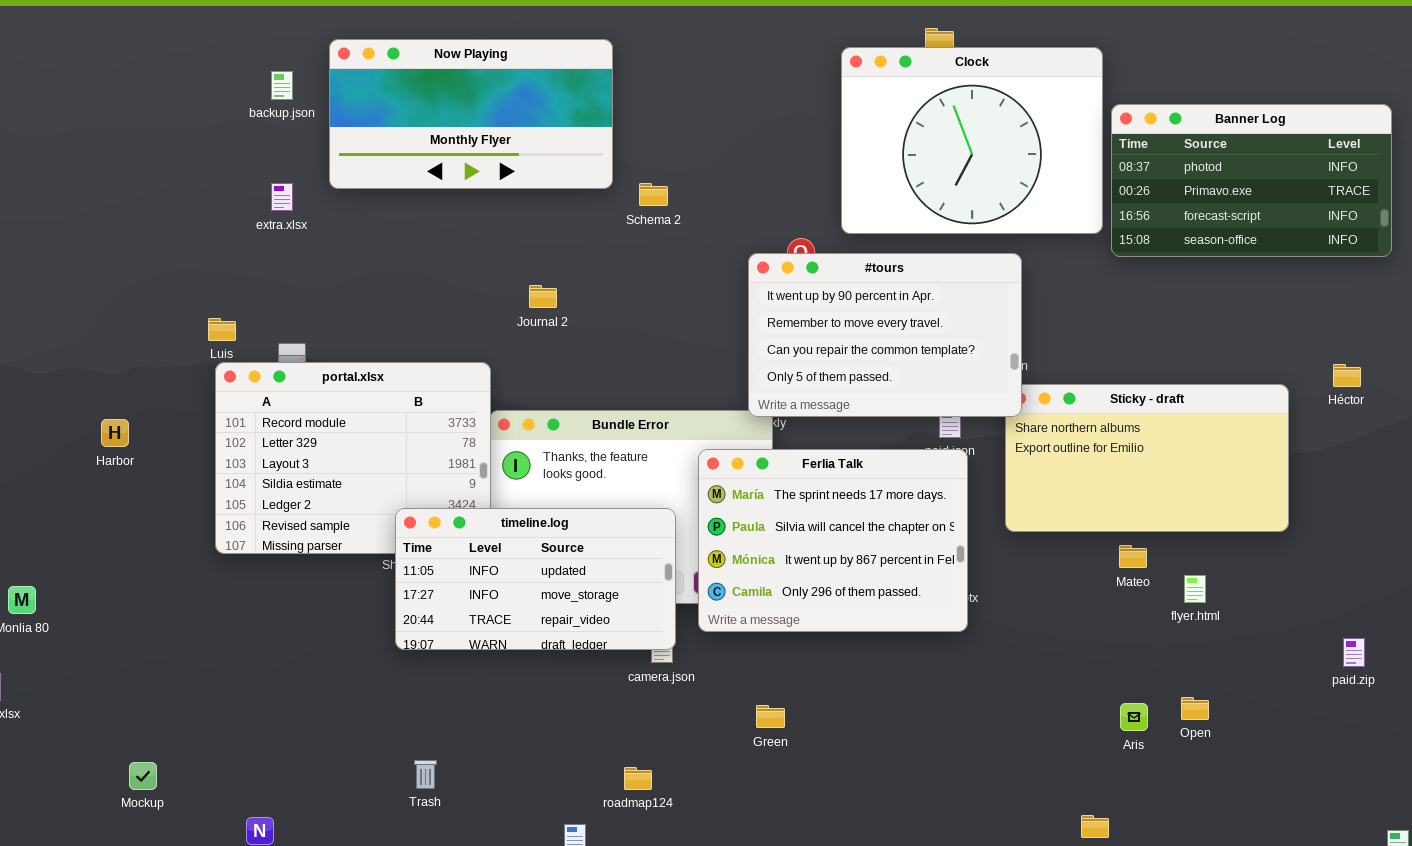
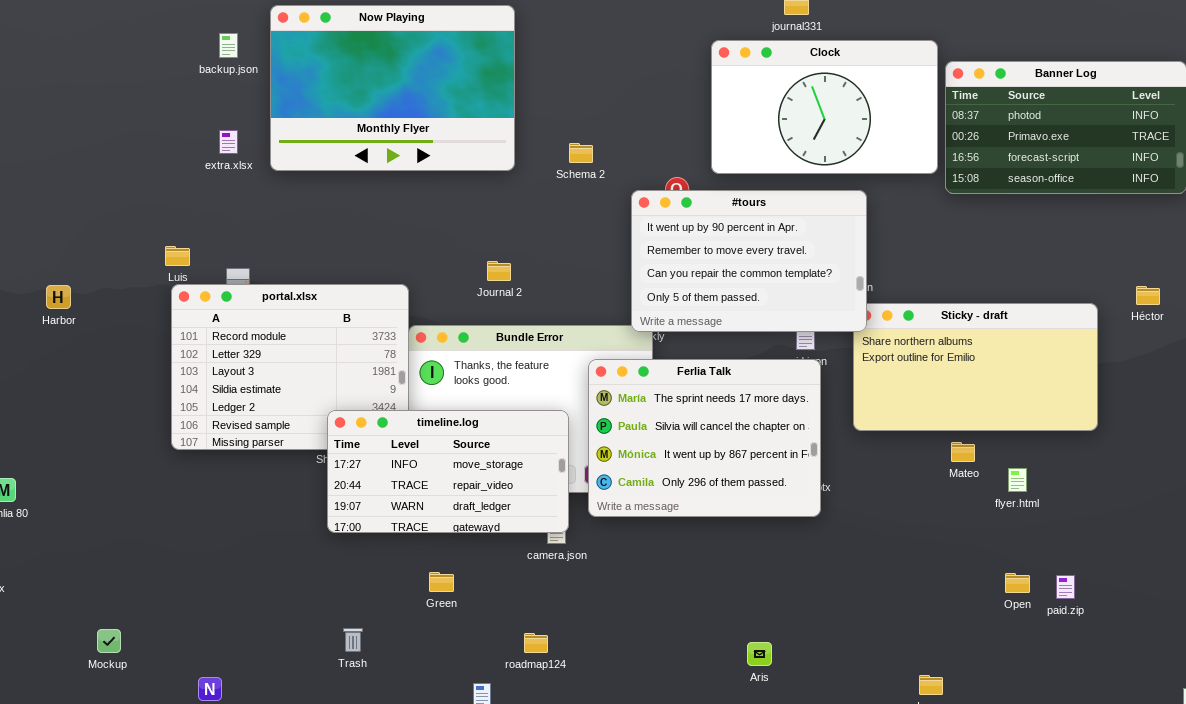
Now Playing: [329,39,613,189] -> [270,5,515,171], resized
Clock: [841,47,1103,234] -> [711,40,938,174], resized
Schema 2: [639,183,668,206] -> [569,143,593,163], moved
Journal 2: [529,285,557,308] -> [487,261,511,281], moved
Harbor: [101,419,129,447] -> [46,285,71,309], moved
timeline.log: [395,508,676,650] -> [327,410,569,533], scrolled down 1 row
paid.zip: [1343,638,1365,667] -> [1056,575,1075,599], moved
Aris: [1120,703,1148,731] -> [747,642,772,666], moved
Green: [756,705,785,728] -> [429,572,454,592], moved

